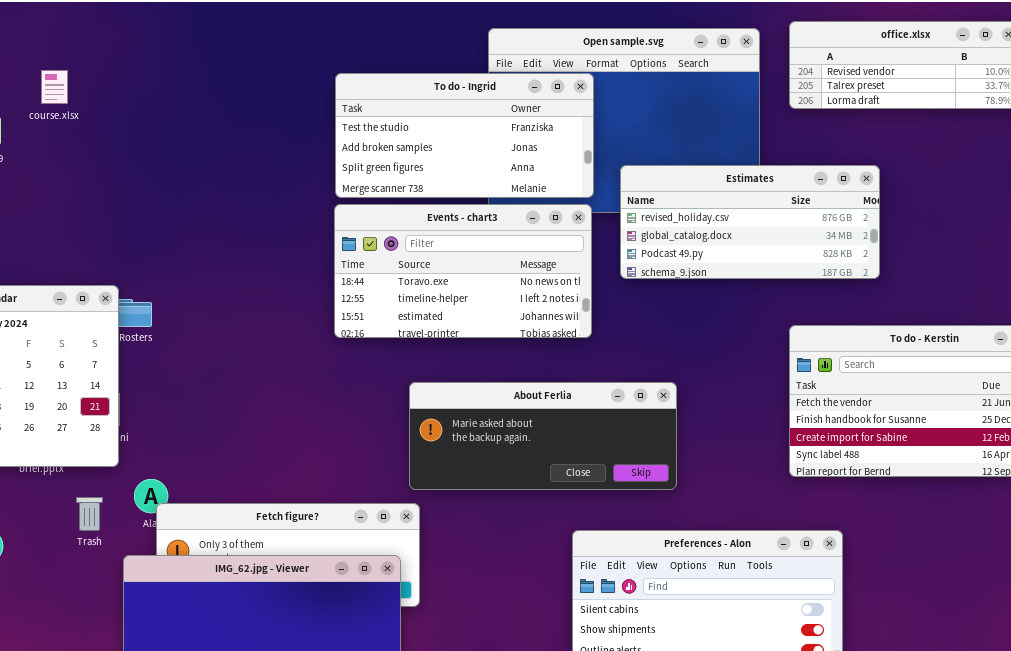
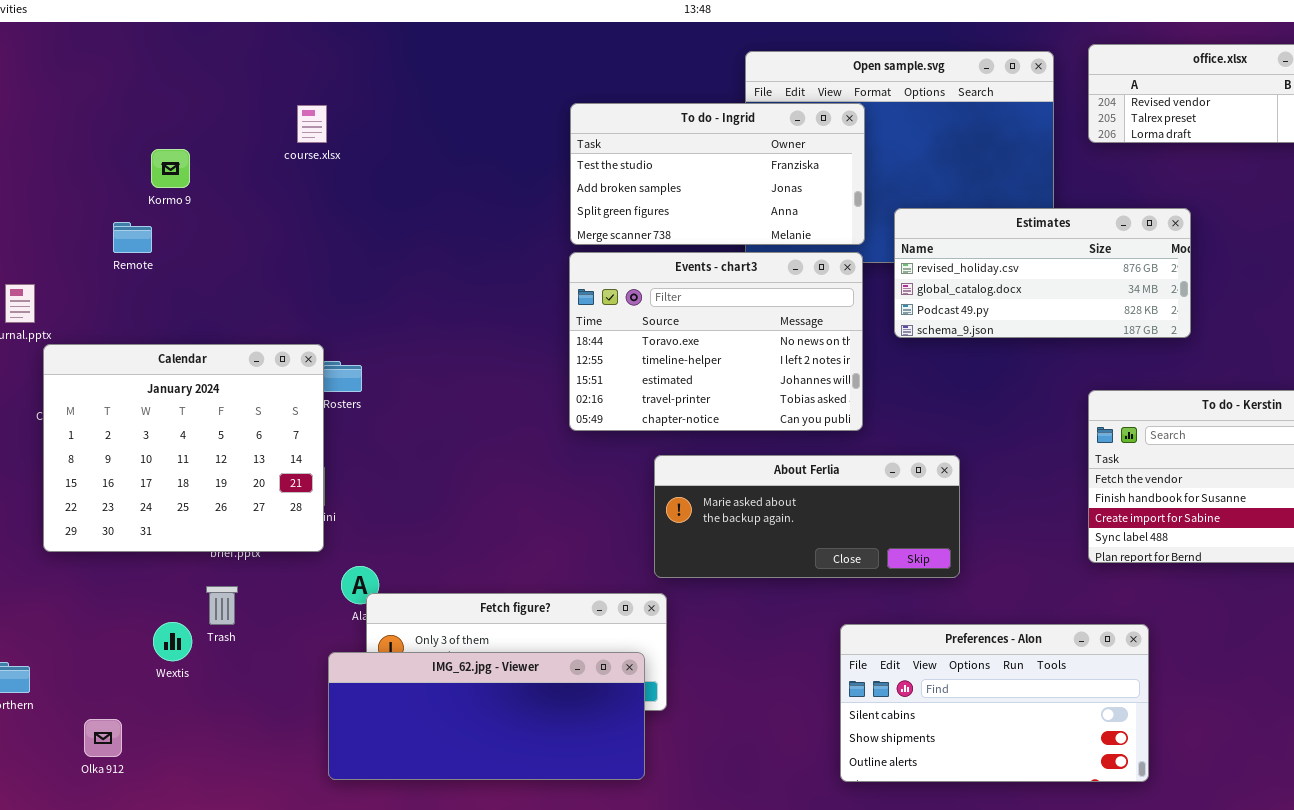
course.xlsx: [41,70,68,104] -> [297,105,327,143], moved
Events - chart3: [334,204,592,338] -> [569,252,863,431], resized
Trash: [76,497,103,531] -> [206,586,238,625], moved

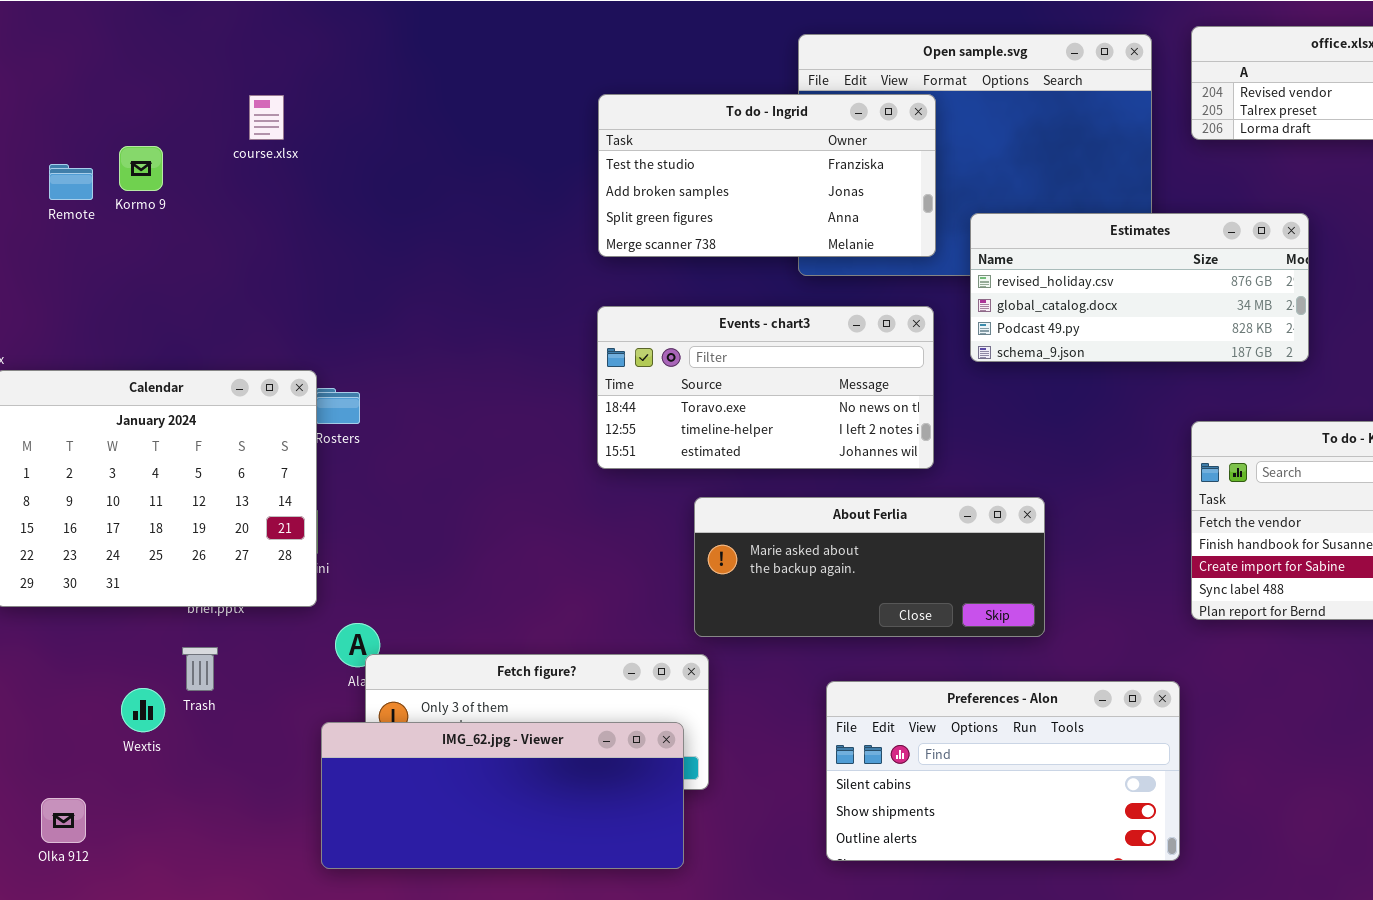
course.xlsx: [297,105,327,143] -> [249,95,284,140], moved
Remote: [113,222,152,253] -> [49,164,93,200], moved
Events - chart3: [569,252,863,431] -> [597,306,934,469], resized
Preferences - Alon: [840,624,1149,782] -> [826,681,1180,861], moved

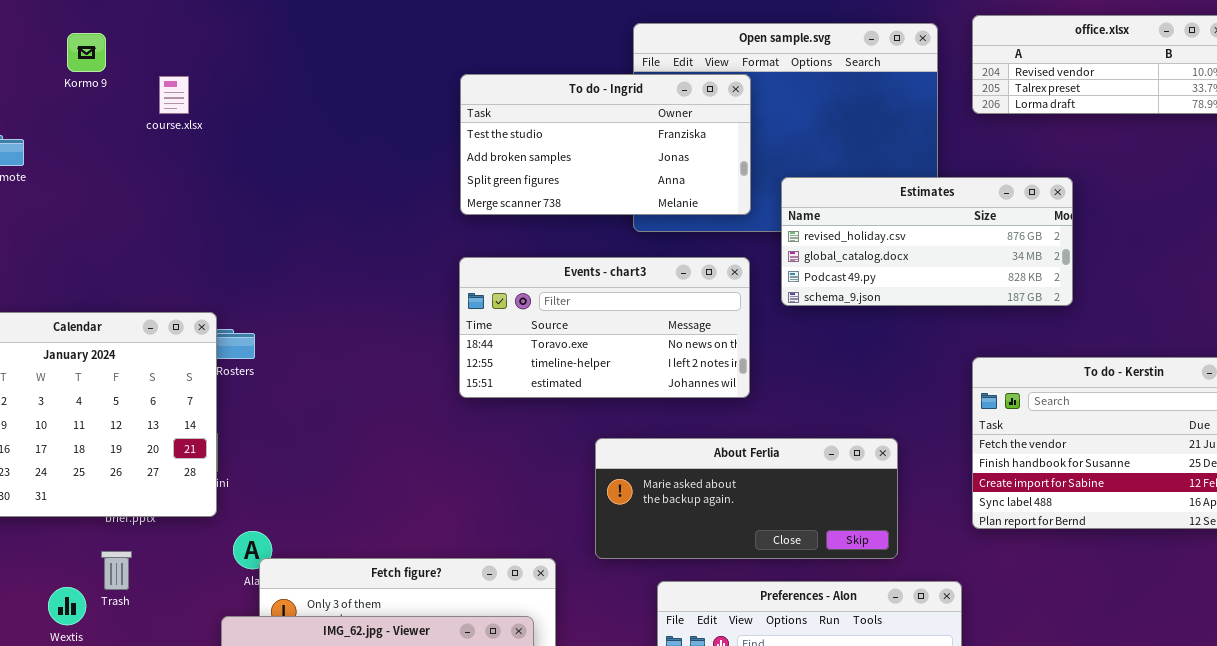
Kormo 9: [119,146,163,191] -> [67,33,106,72], moved
About Ferlia: [694,497,1045,637] -> [595,438,898,559], moved

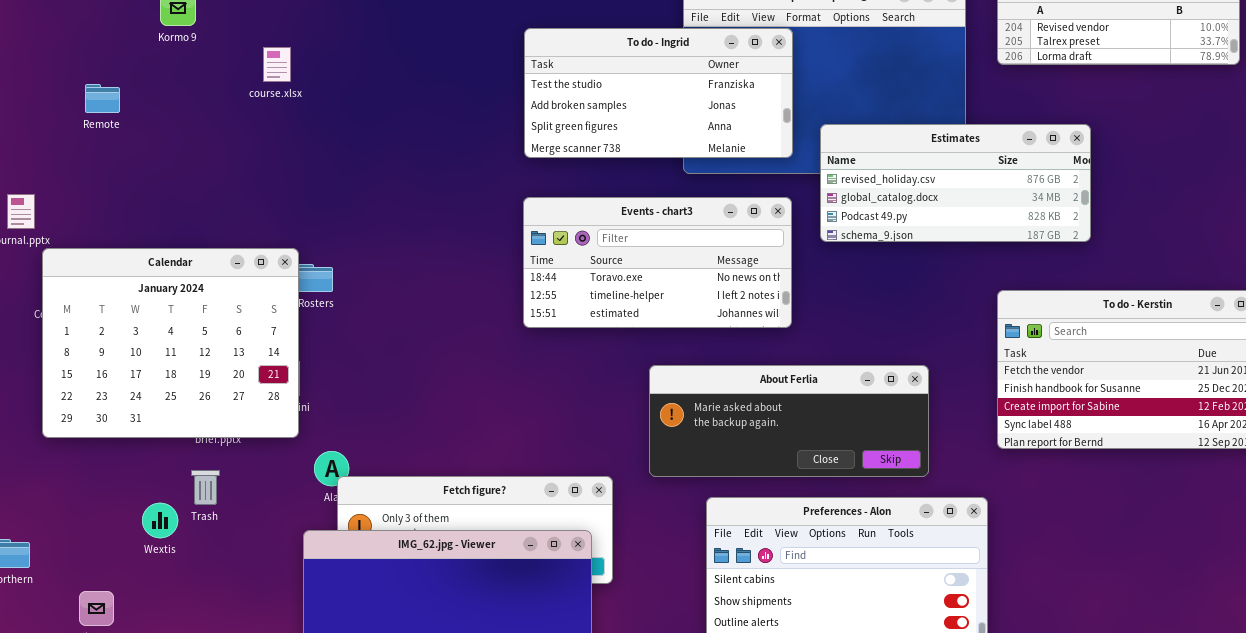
course.xlsx: [159,76,189,114] -> [263,47,291,82], moved

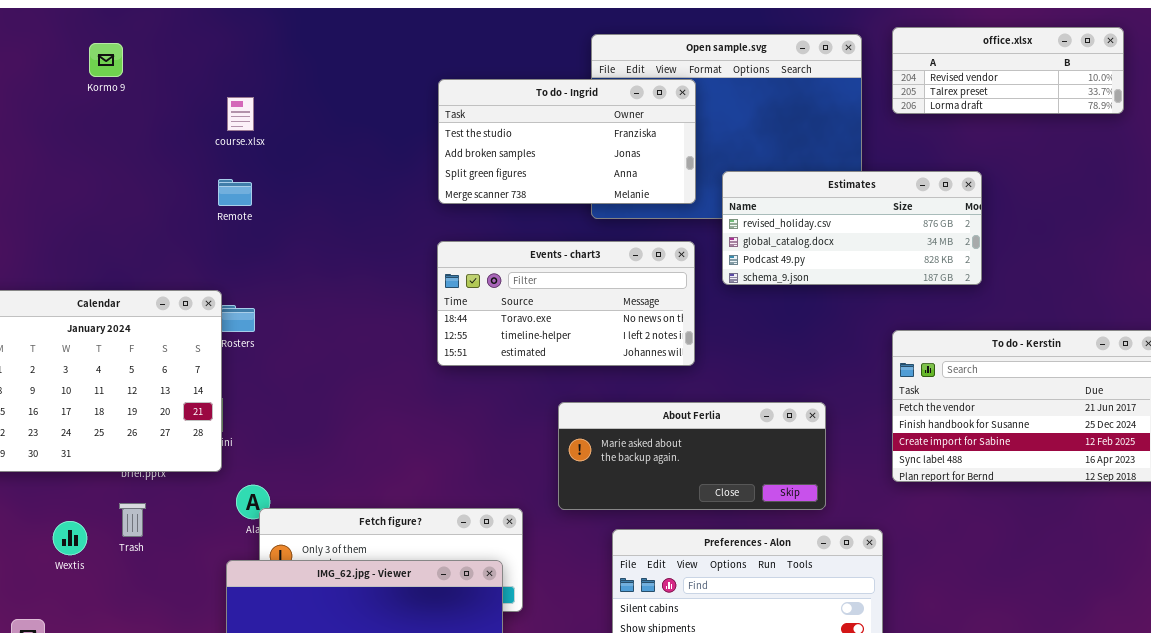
course.xlsx: [263,47,291,82] -> [227,97,254,131], moved
Remote: [85,84,120,113] -> [218,179,252,206], moved
Wextis: [142,503,178,538] -> [53,521,87,555], moved

